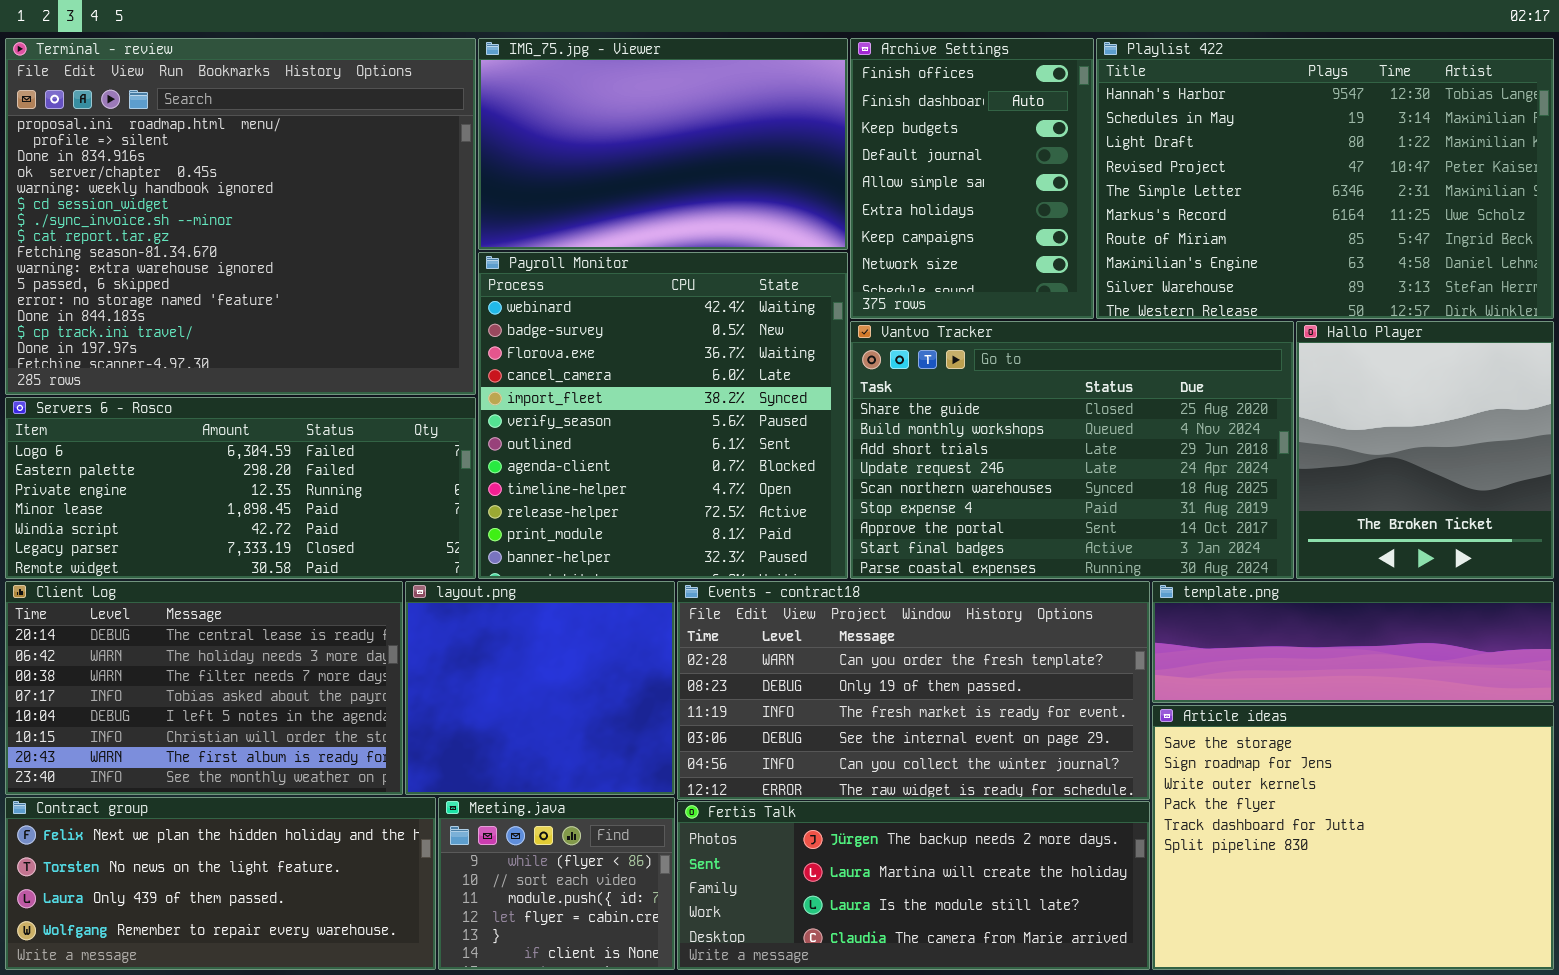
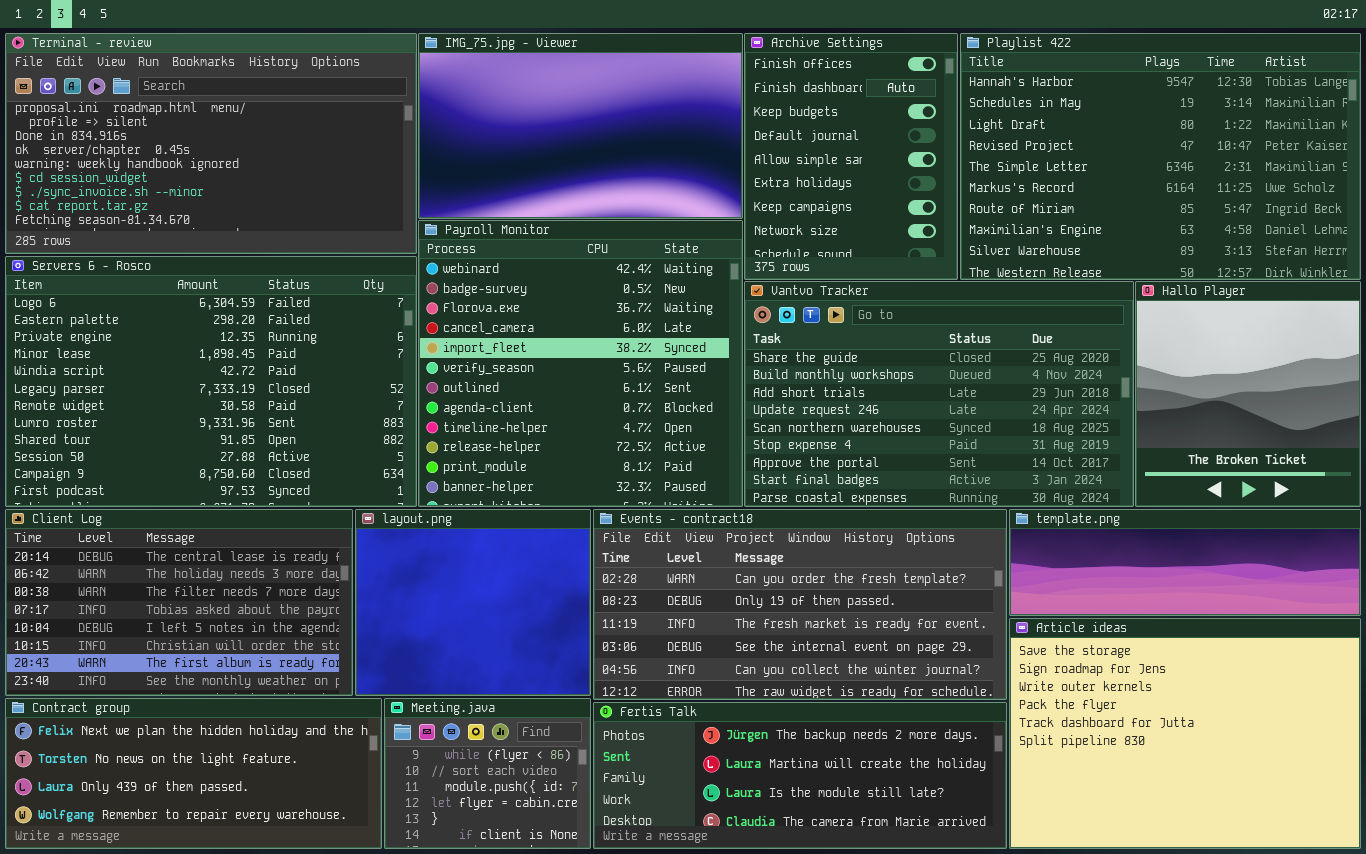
Terminal - review: [5,38,476,395] -> [5,33,417,254], resized
Servers 6 - Rosco: [5,397,476,579] -> [5,256,417,507], resized

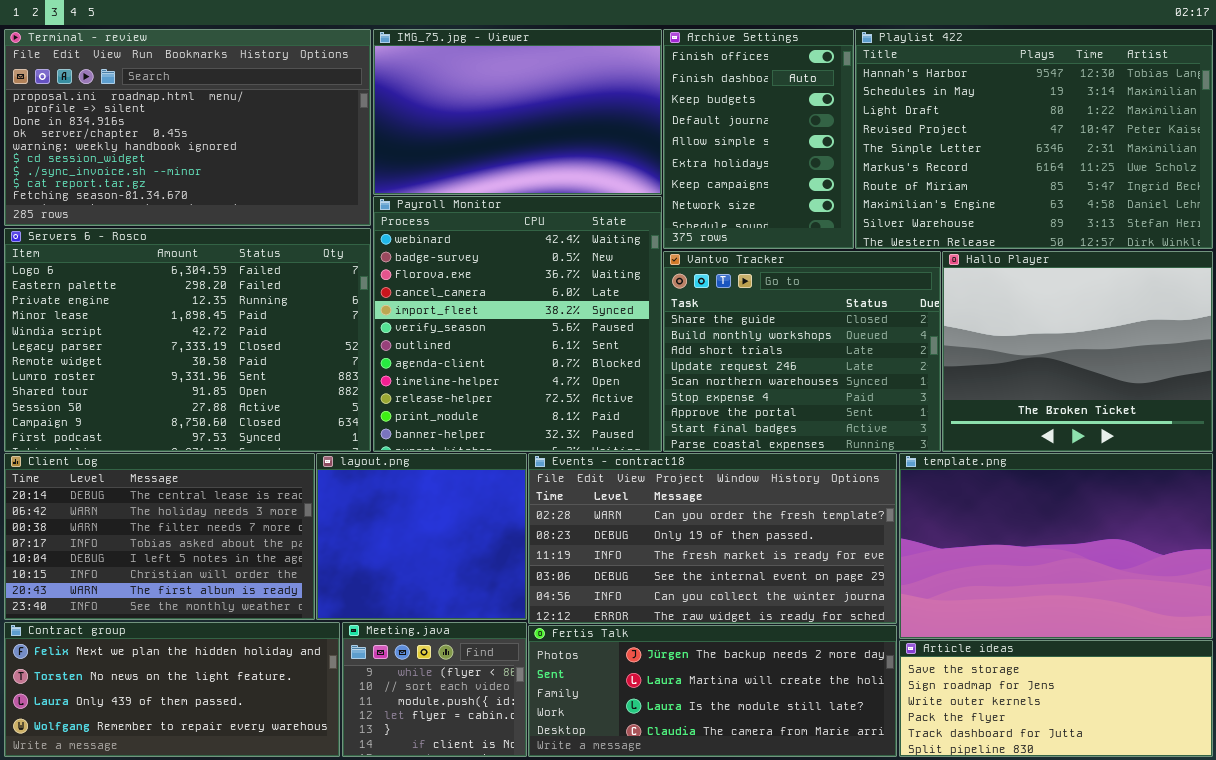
Vantvo Tracker: [744,281,1134,507] -> [663,251,941,452], resized
Hallo Player: [1135,281,1361,507] -> [942,251,1213,452], resized
template.png: [1009,509,1361,616] -> [899,453,1213,639], resized
Article ideas: [1009,618,1361,849] -> [899,640,1213,757], resized

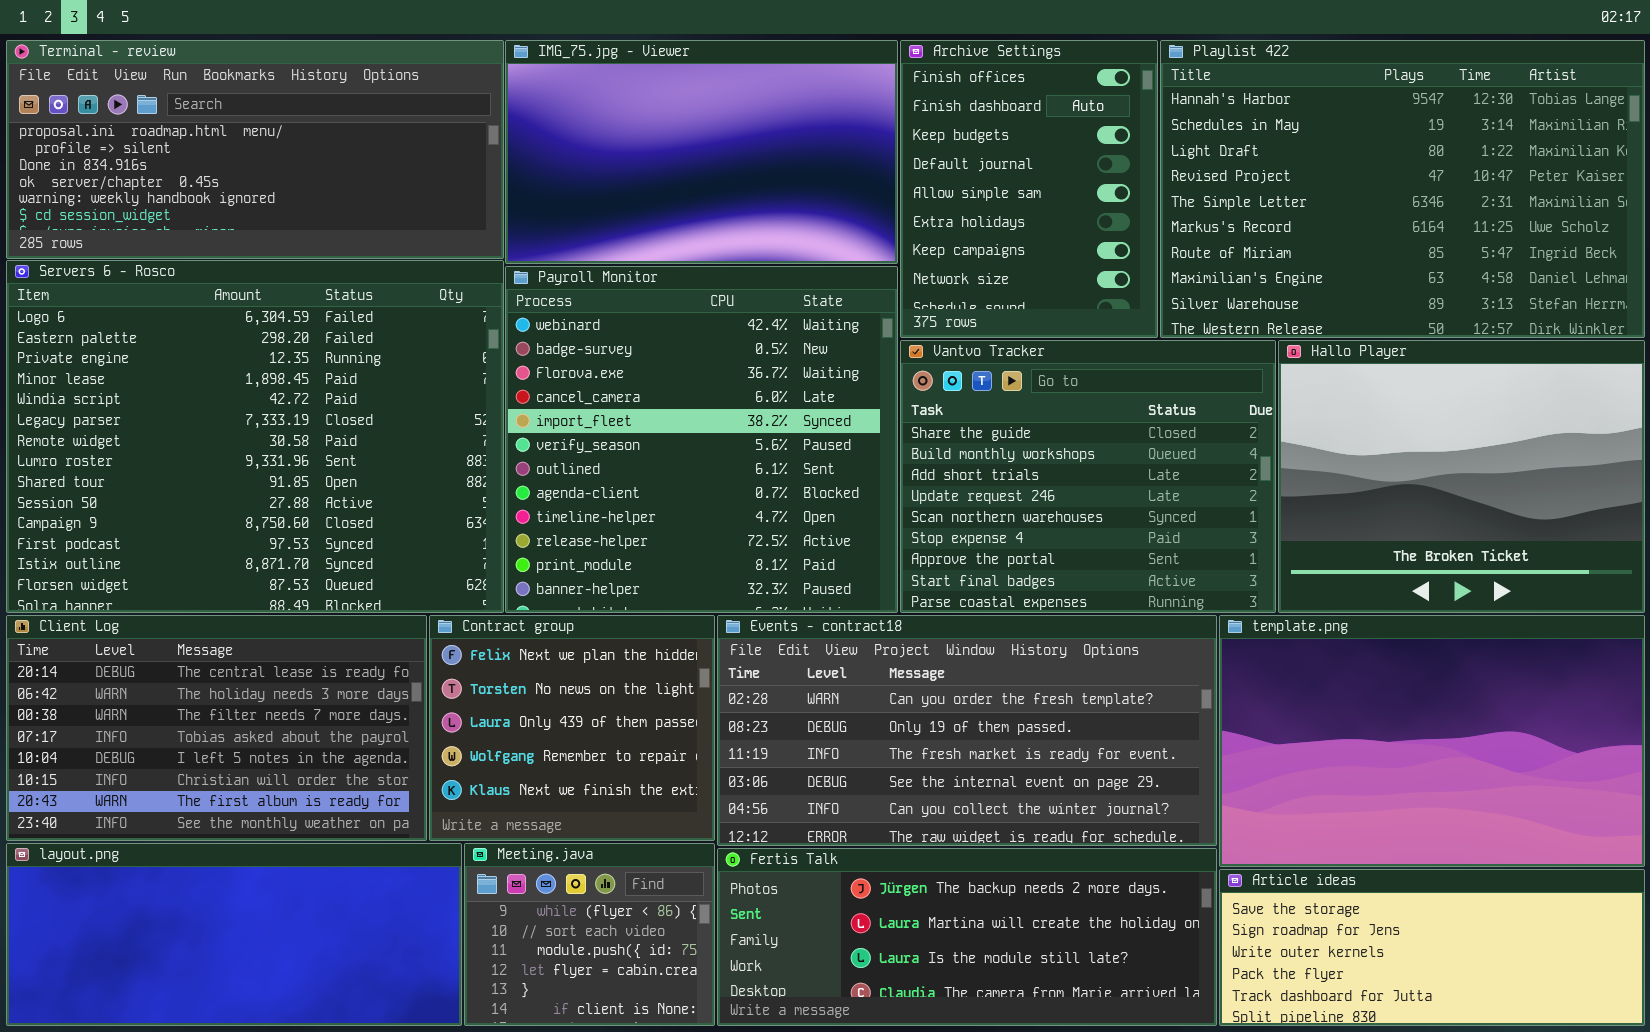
Terminal - review: [4,29,371,226] -> [6,40,504,259], resized
Servers 6 - Rosco: [4,228,371,452] -> [6,260,504,613], resized
layout.png: [316,453,527,620] -> [6,843,462,1026], moved, resized
Contract group: [4,622,340,757] -> [429,615,715,841], moved, resized

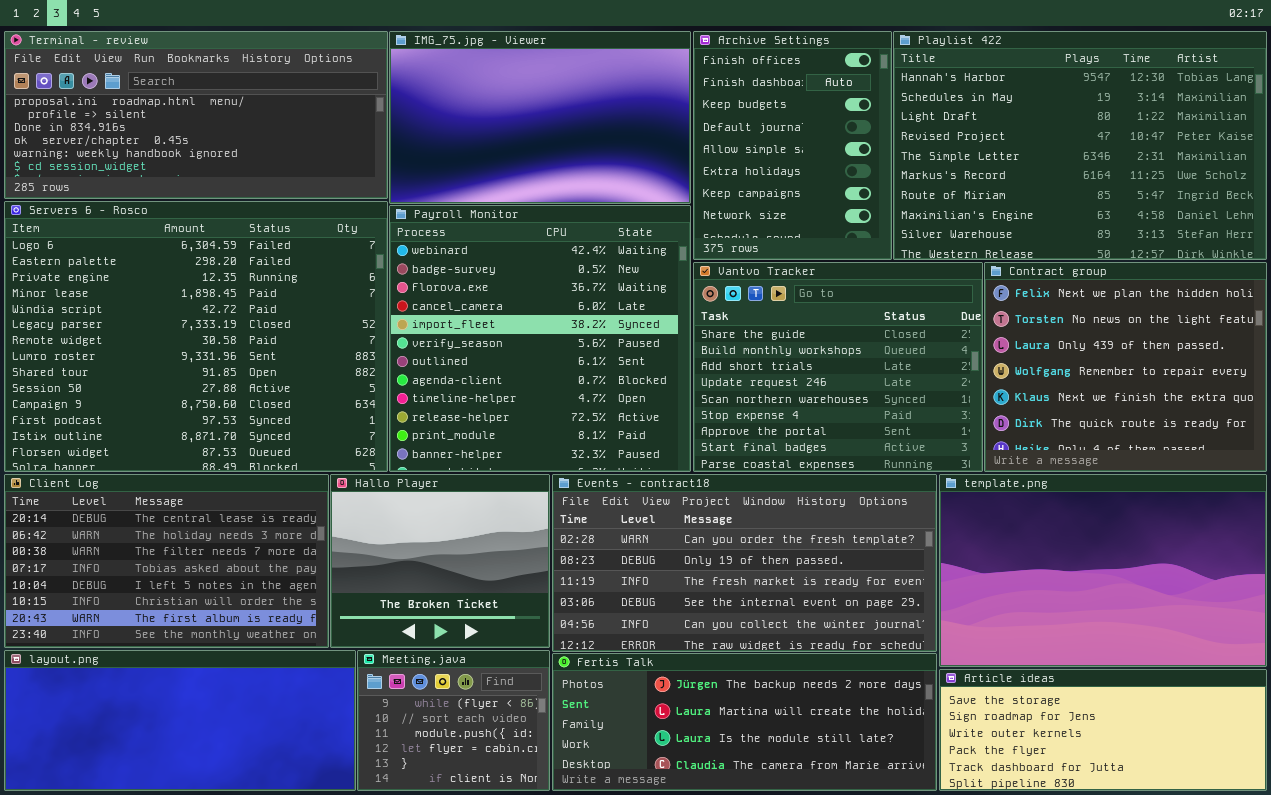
Hallo Player: [1278,340,1645,613] -> [330,474,550,648], moved, resized
Contract group: [429,615,715,841] -> [984,262,1267,472], moved, resized

